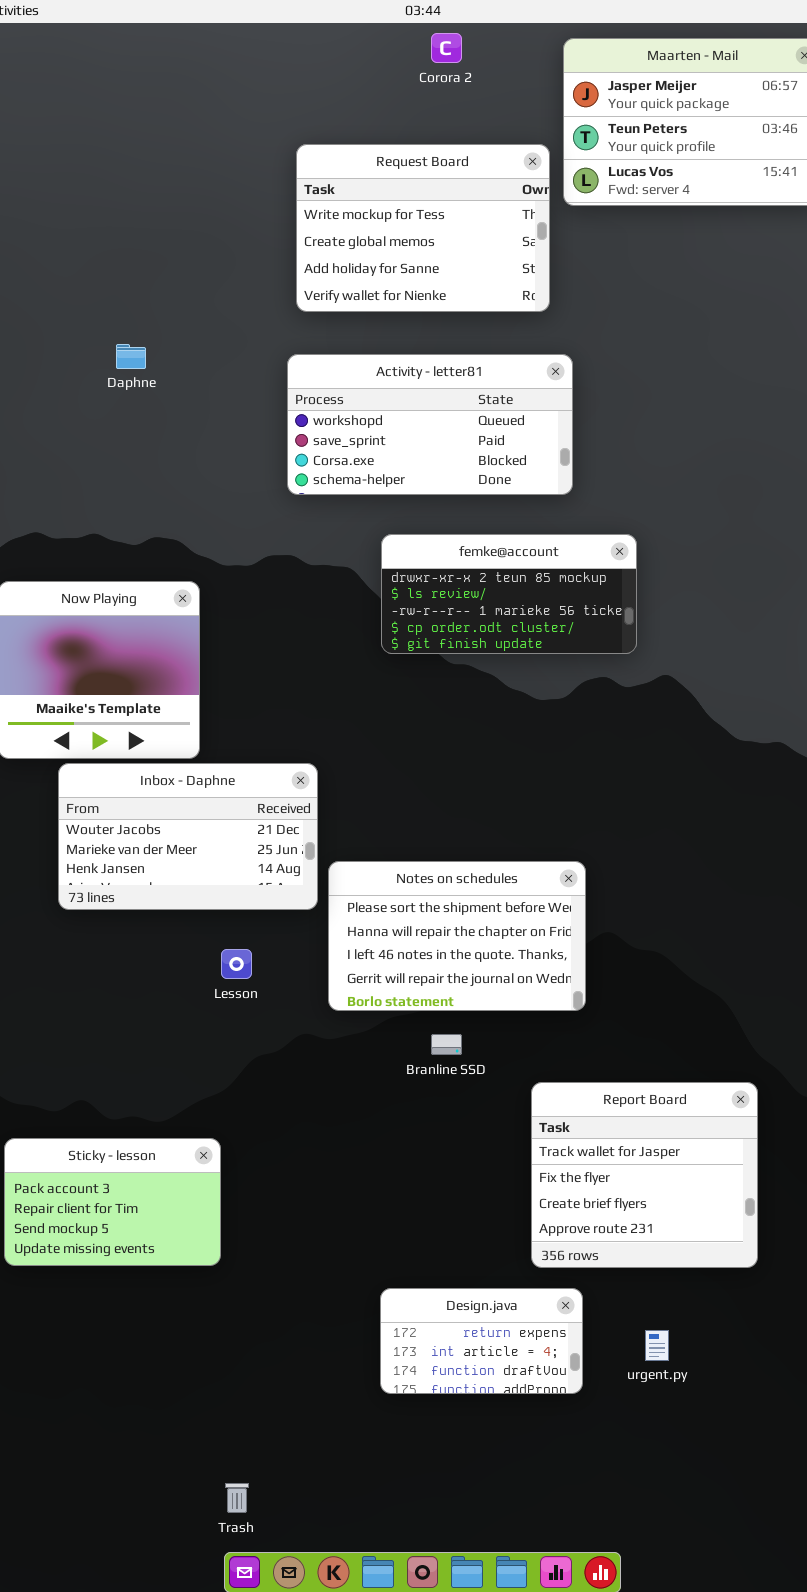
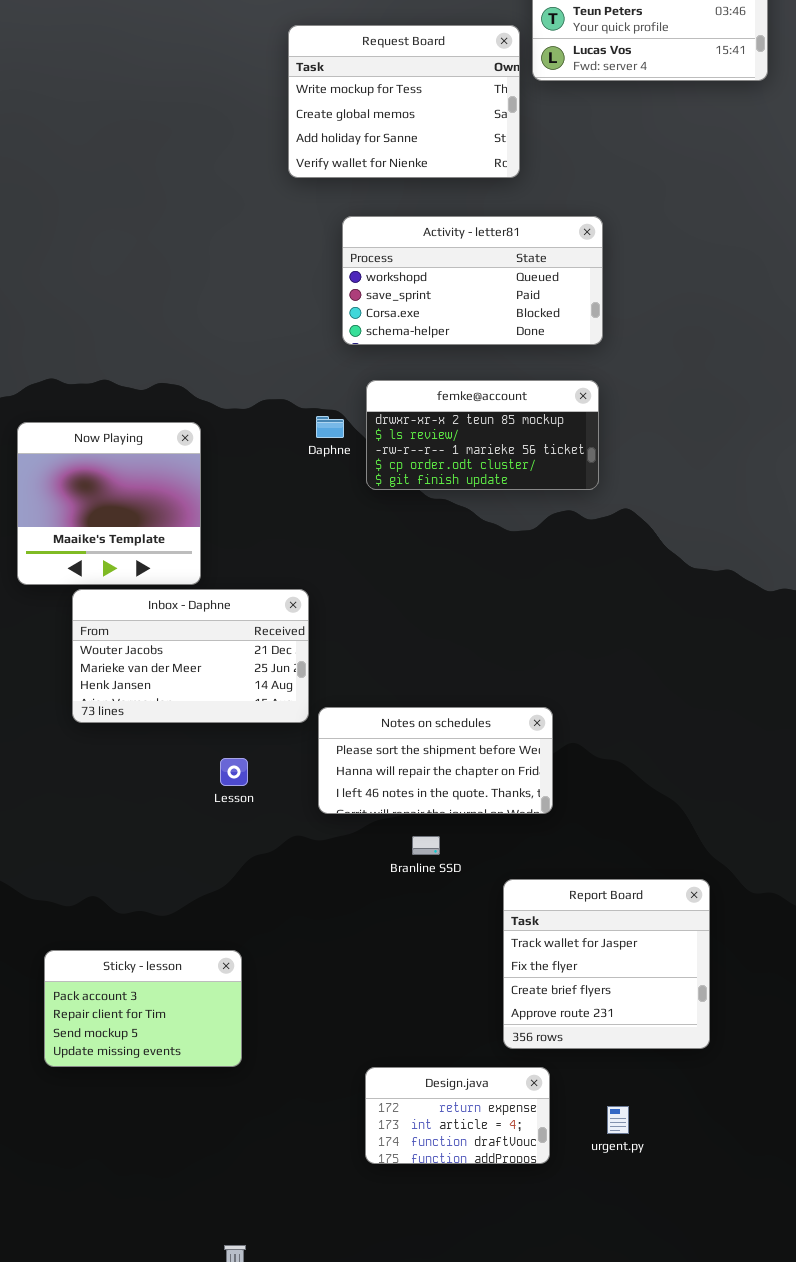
Daphne: [116,344,146,369] -> [316,416,344,438], moved
Activity - letter81: [287,354,573,495] -> [342,216,603,345], moved
Notes on schedules: [328,861,586,1011] -> [318,707,553,814], resized
Sticky - lesson: [4,1138,221,1266] -> [44,950,242,1067], moved

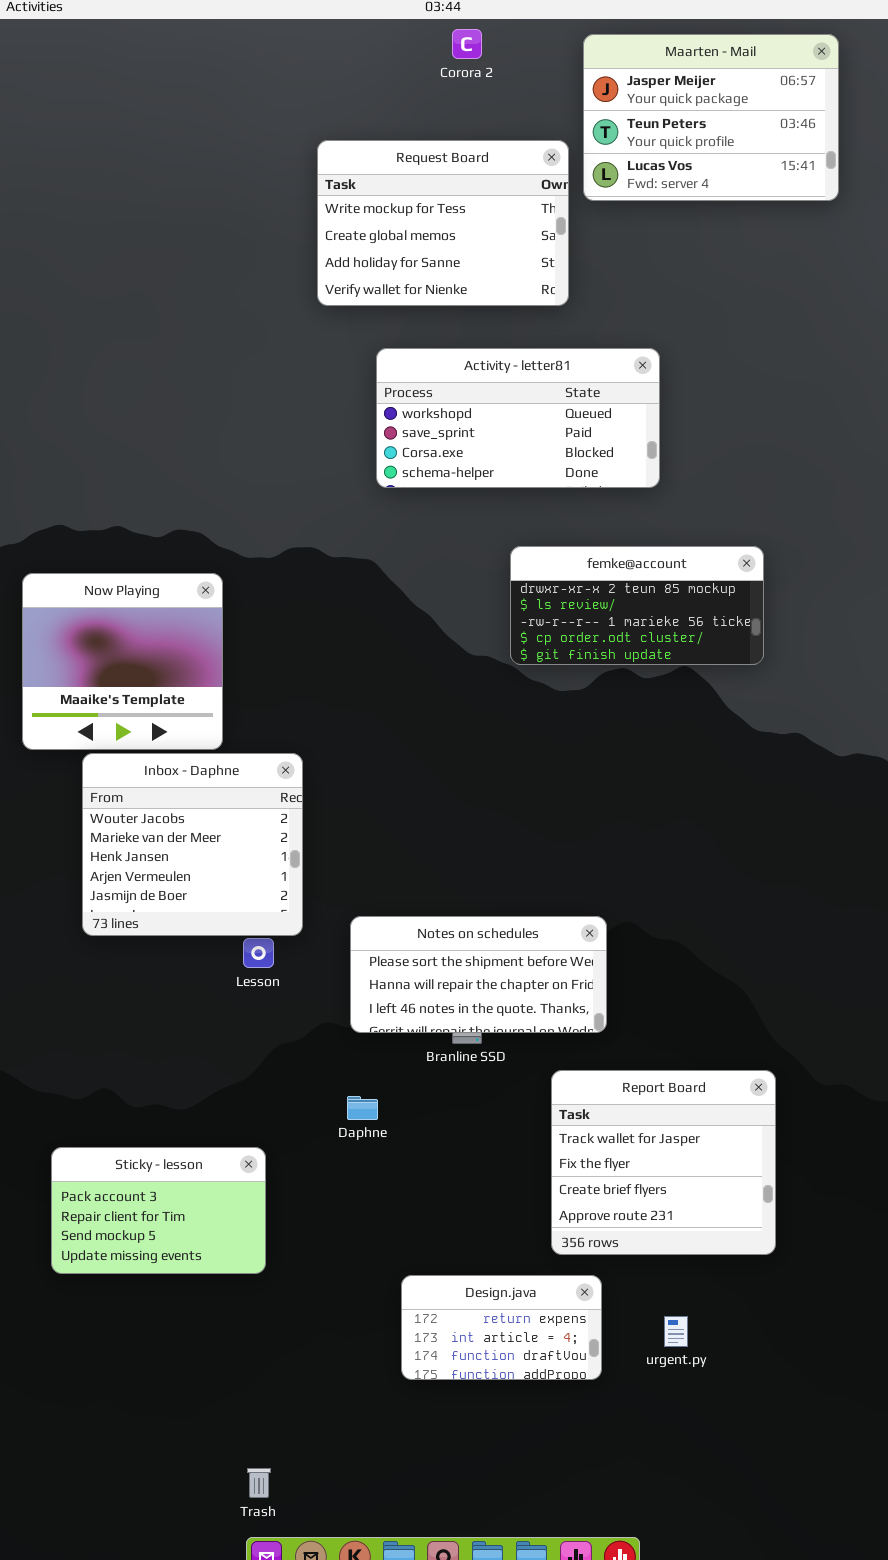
femke@account: [366,380,599,490] -> [510,546,764,665], moved
Daphne: [316,416,344,438] -> [347,1096,378,1120], moved
Inbox - Daphne: [72,589,309,723] -> [82,753,303,936], resized
Notes on schedules: [318,707,553,814] -> [350,916,607,1033], moved

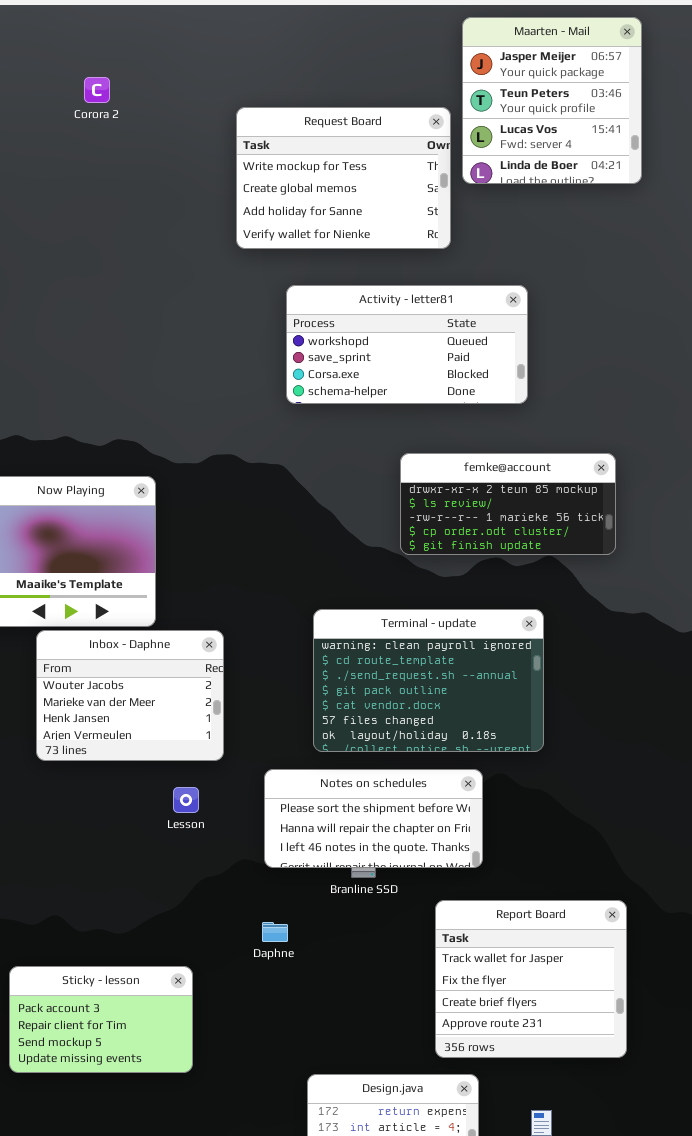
Corora 2: [452,29,482,59] -> [84,77,110,103], moved
Maarten - Mail: [583,34,839,201] -> [462,17,642,184], resized
Terminal - update: none -> [313,609,544,752], opened
Inbox - Daphne: [82,753,303,936] -> [36,630,224,761], resized

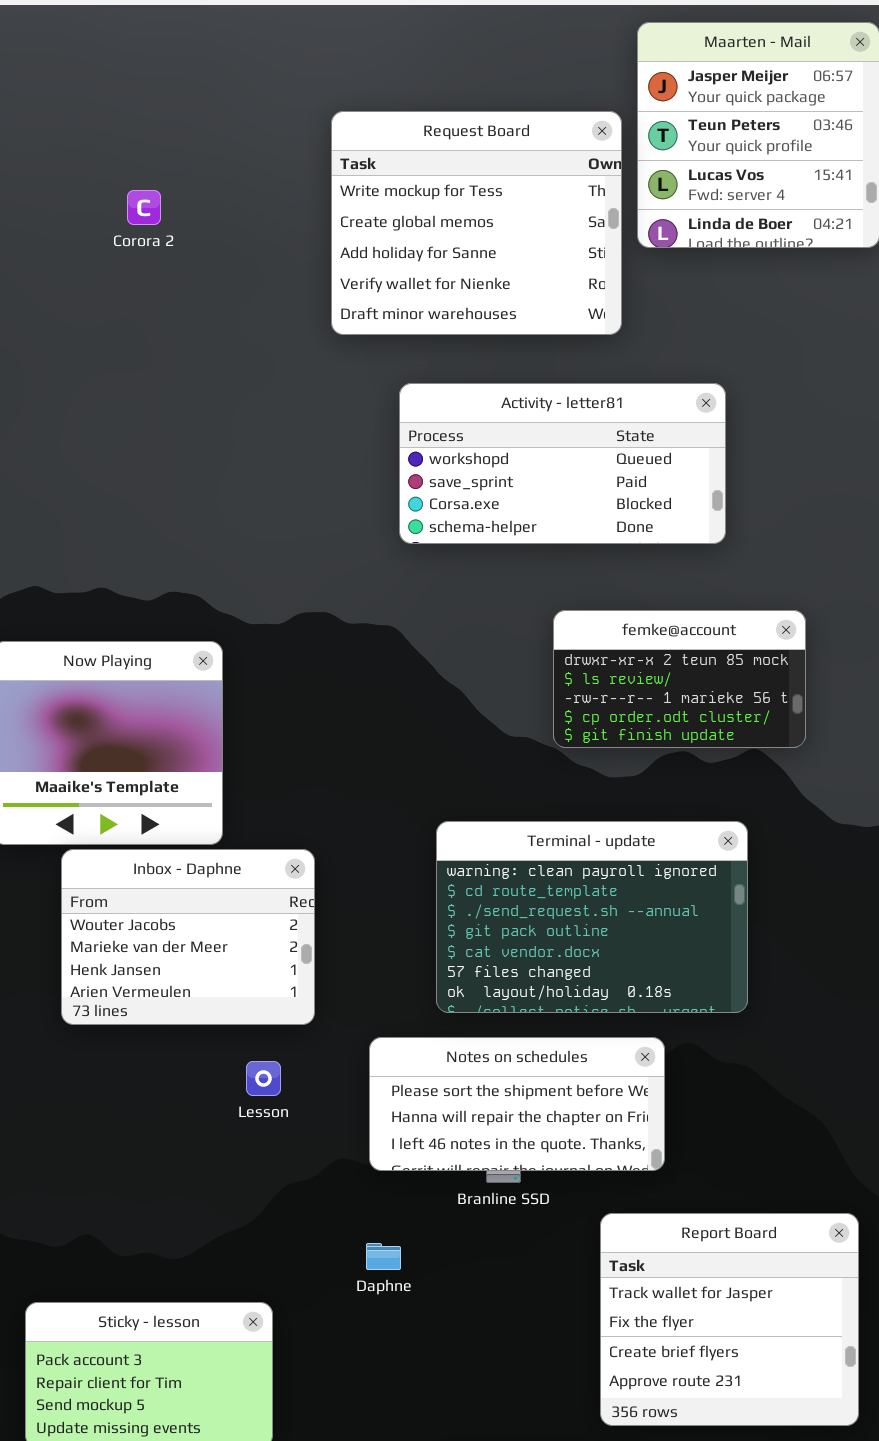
Corora 2: [84,77,110,103] -> [127,190,161,225], moved
Request Board: [236,107,451,249] -> [331,111,622,335], resized
femke@account: [400,453,616,555] -> [553,610,806,748], resized

